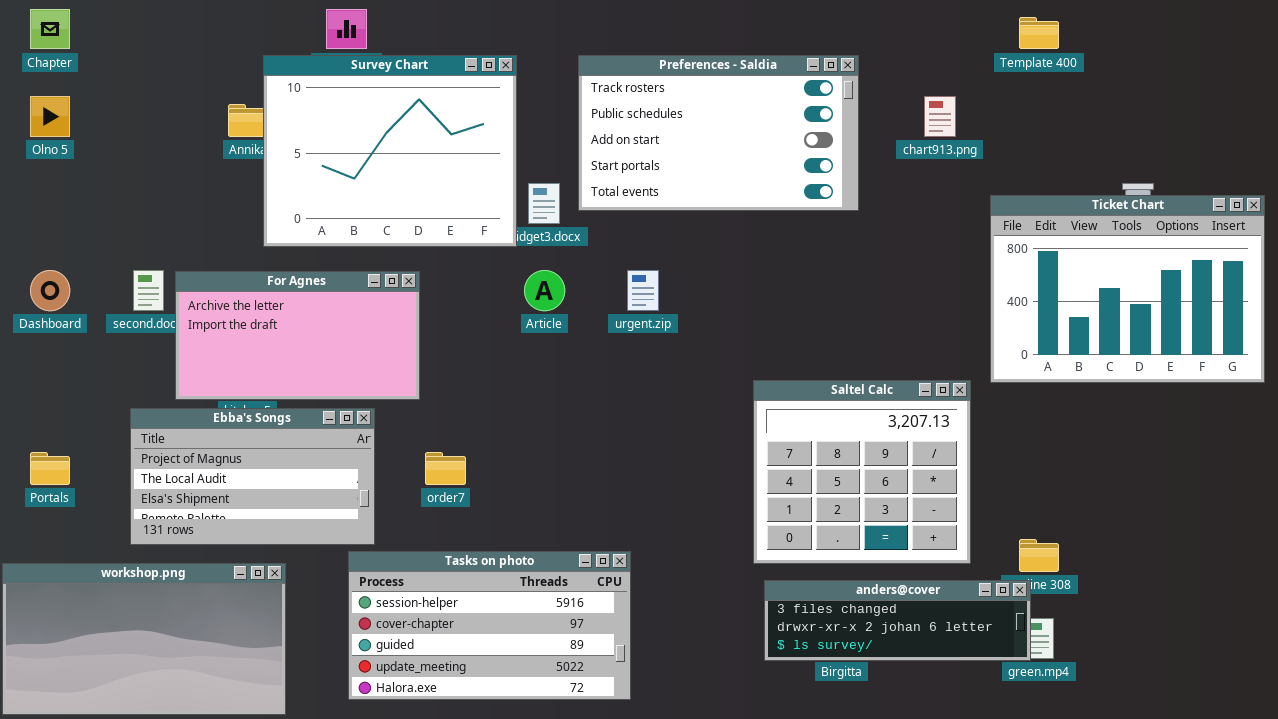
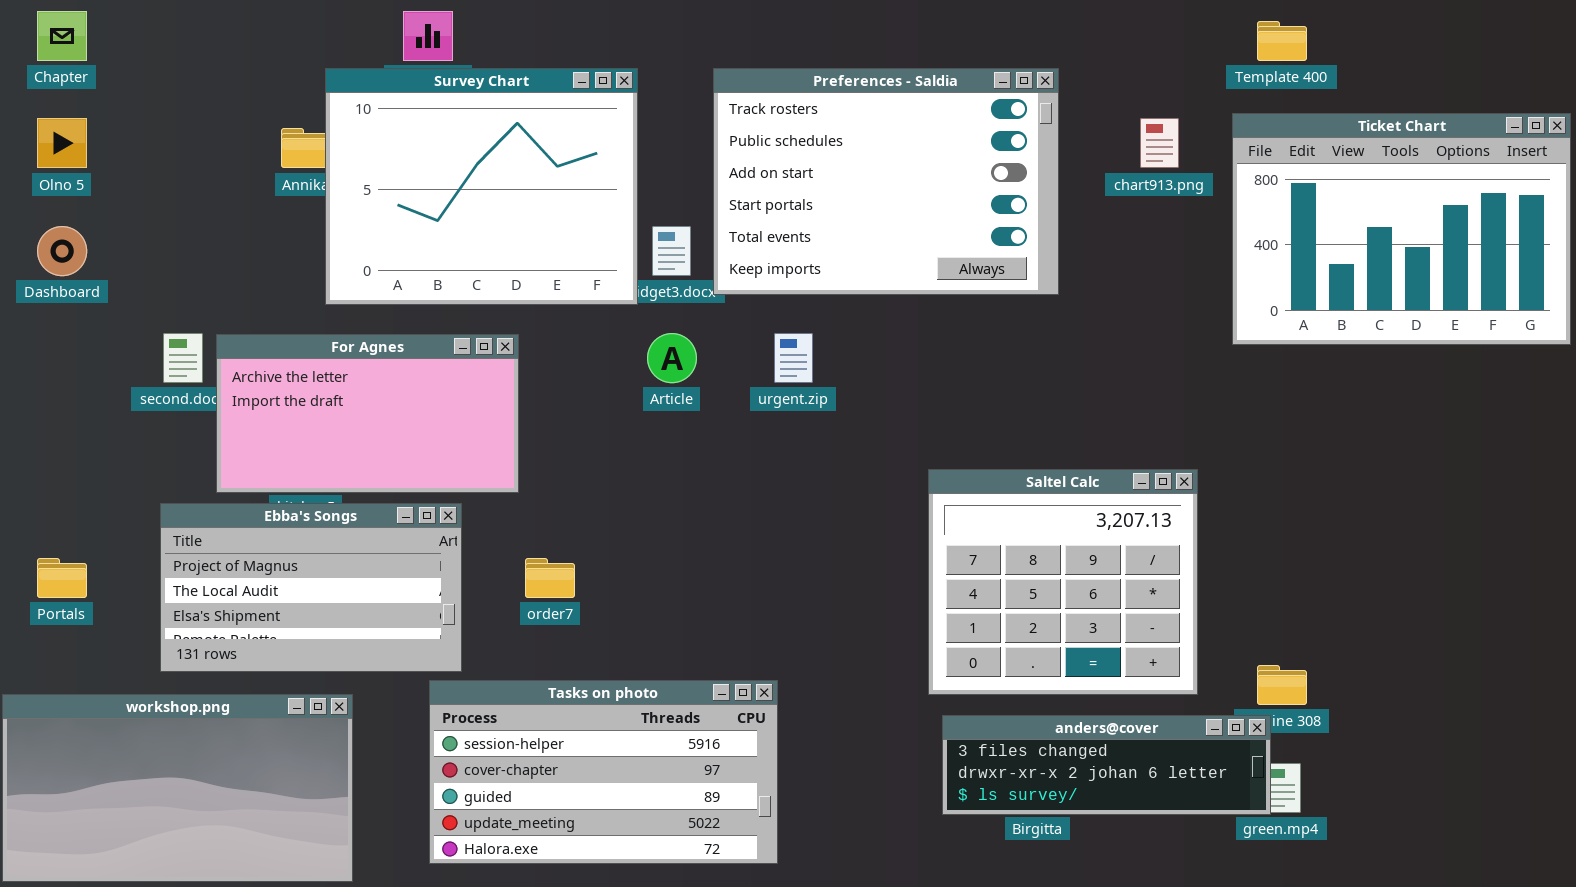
Preferences - Saldia: [578,55,859,211] -> [713,68,1059,295], resized
Ticket Chart: [990,195,1265,383] -> [1232,113,1571,345], moved
Dashboard: [30,270,70,311] -> [37,226,87,276], moved

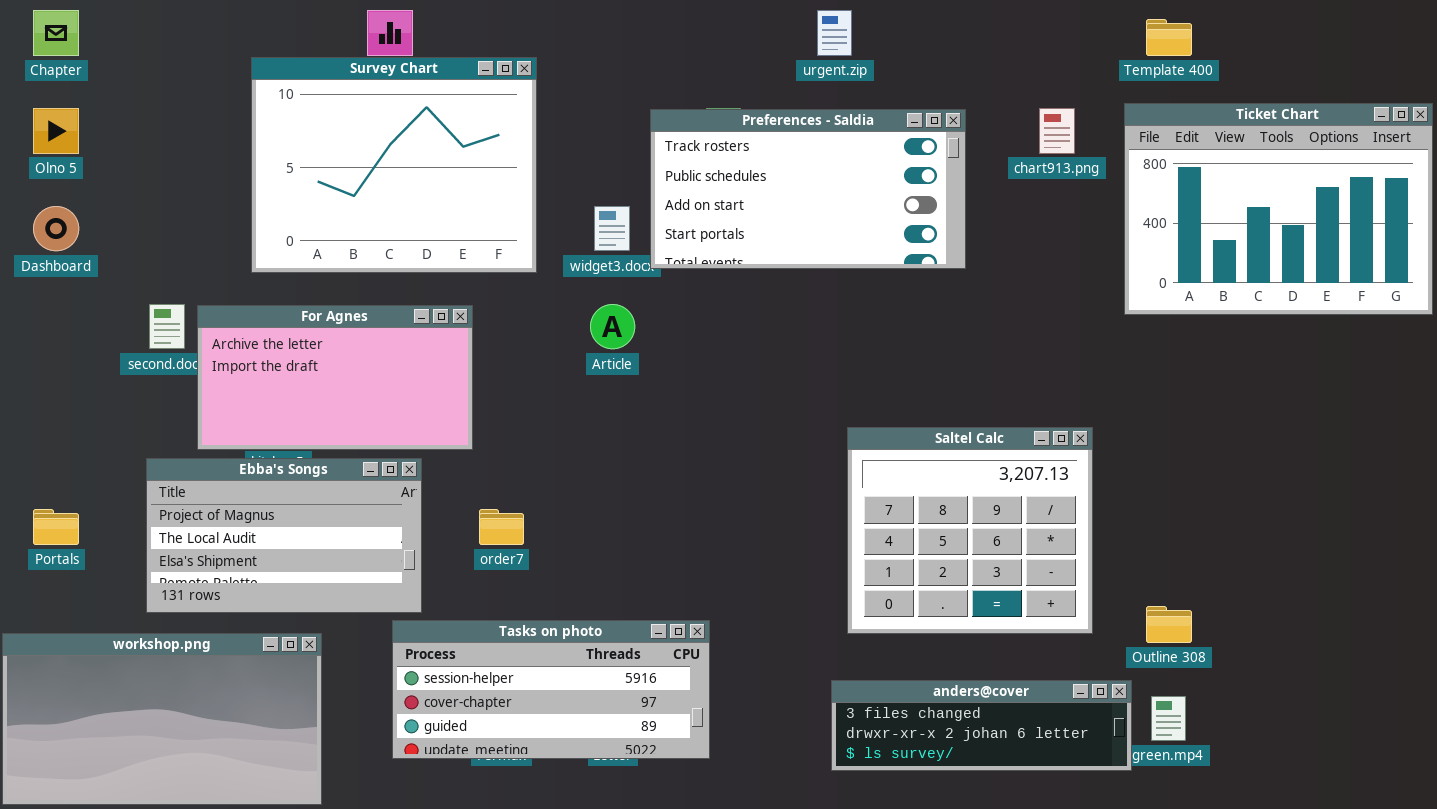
Survey Chart: [325,68,638,305] -> [251,57,537,273], moved
Preferences - Saldia: [713,68,1059,295] -> [650,109,966,269], resized
urgent.zip: [774,333,813,383] -> [817,10,852,56], moved
Tasks on photo: [429,680,778,864] -> [392,620,710,759], resized
anders@cover: [942,715,1271,815] -> [831,680,1132,771], moved

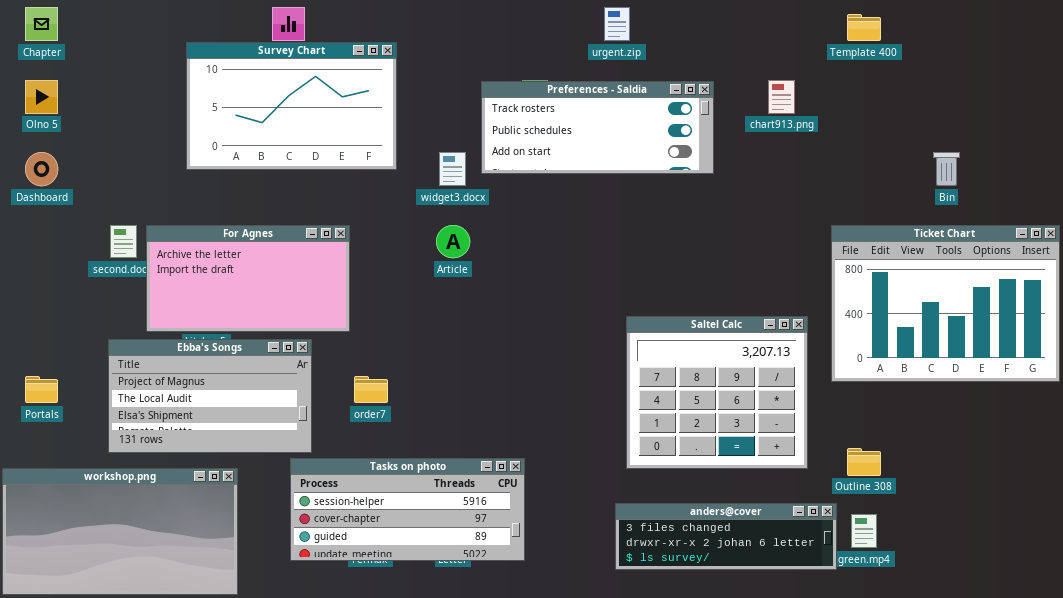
Survey Chart: [251,57,537,273] -> [186,42,397,170], resized
Ticket Chart: [1124,103,1433,315] -> [831,225,1060,382], moved
Preferences - Saldia: [650,109,966,269] -> [481,81,714,174], resized

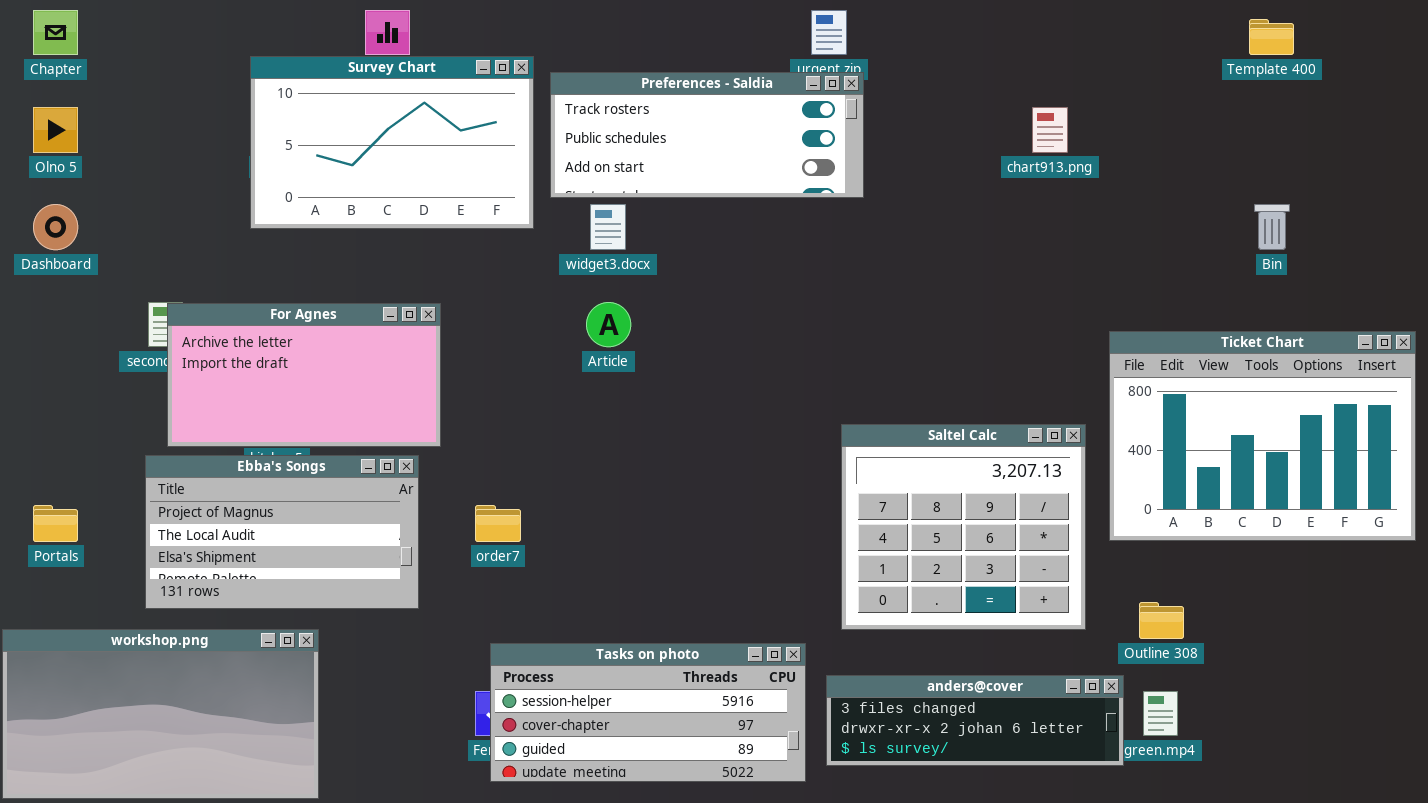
Template 400: [847,14,881,41] -> [1249,19,1294,55], moved
Preferences - Saldia: [481,81,714,174] -> [550,72,864,198], moved
For Agnes: [146,225,350,332] -> [167,303,441,447], moved
Ticket Chart: [831,225,1060,382] -> [1109,331,1416,541], moved
Tasks on photo: [290,458,525,561] -> [490,643,806,782], moved

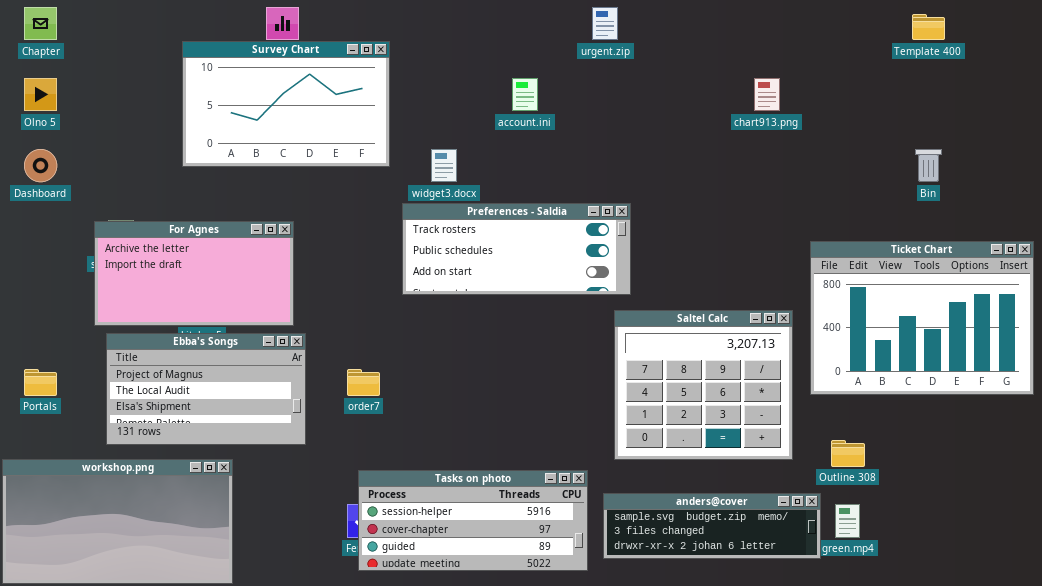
Preferences - Saldia: [550,72,864,198] -> [402,203,631,295], moved
For Agnes: [167,303,441,447] -> [94,221,294,326], moved
anders@cover: [826,675,1124,766] -> [603,493,821,559], scrolled up 1 row

